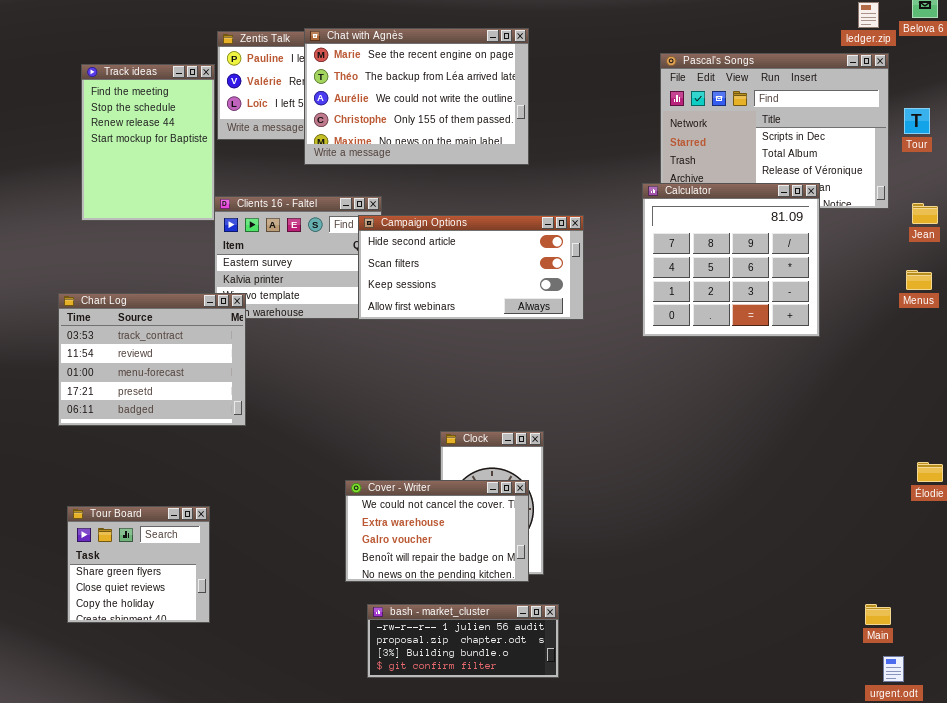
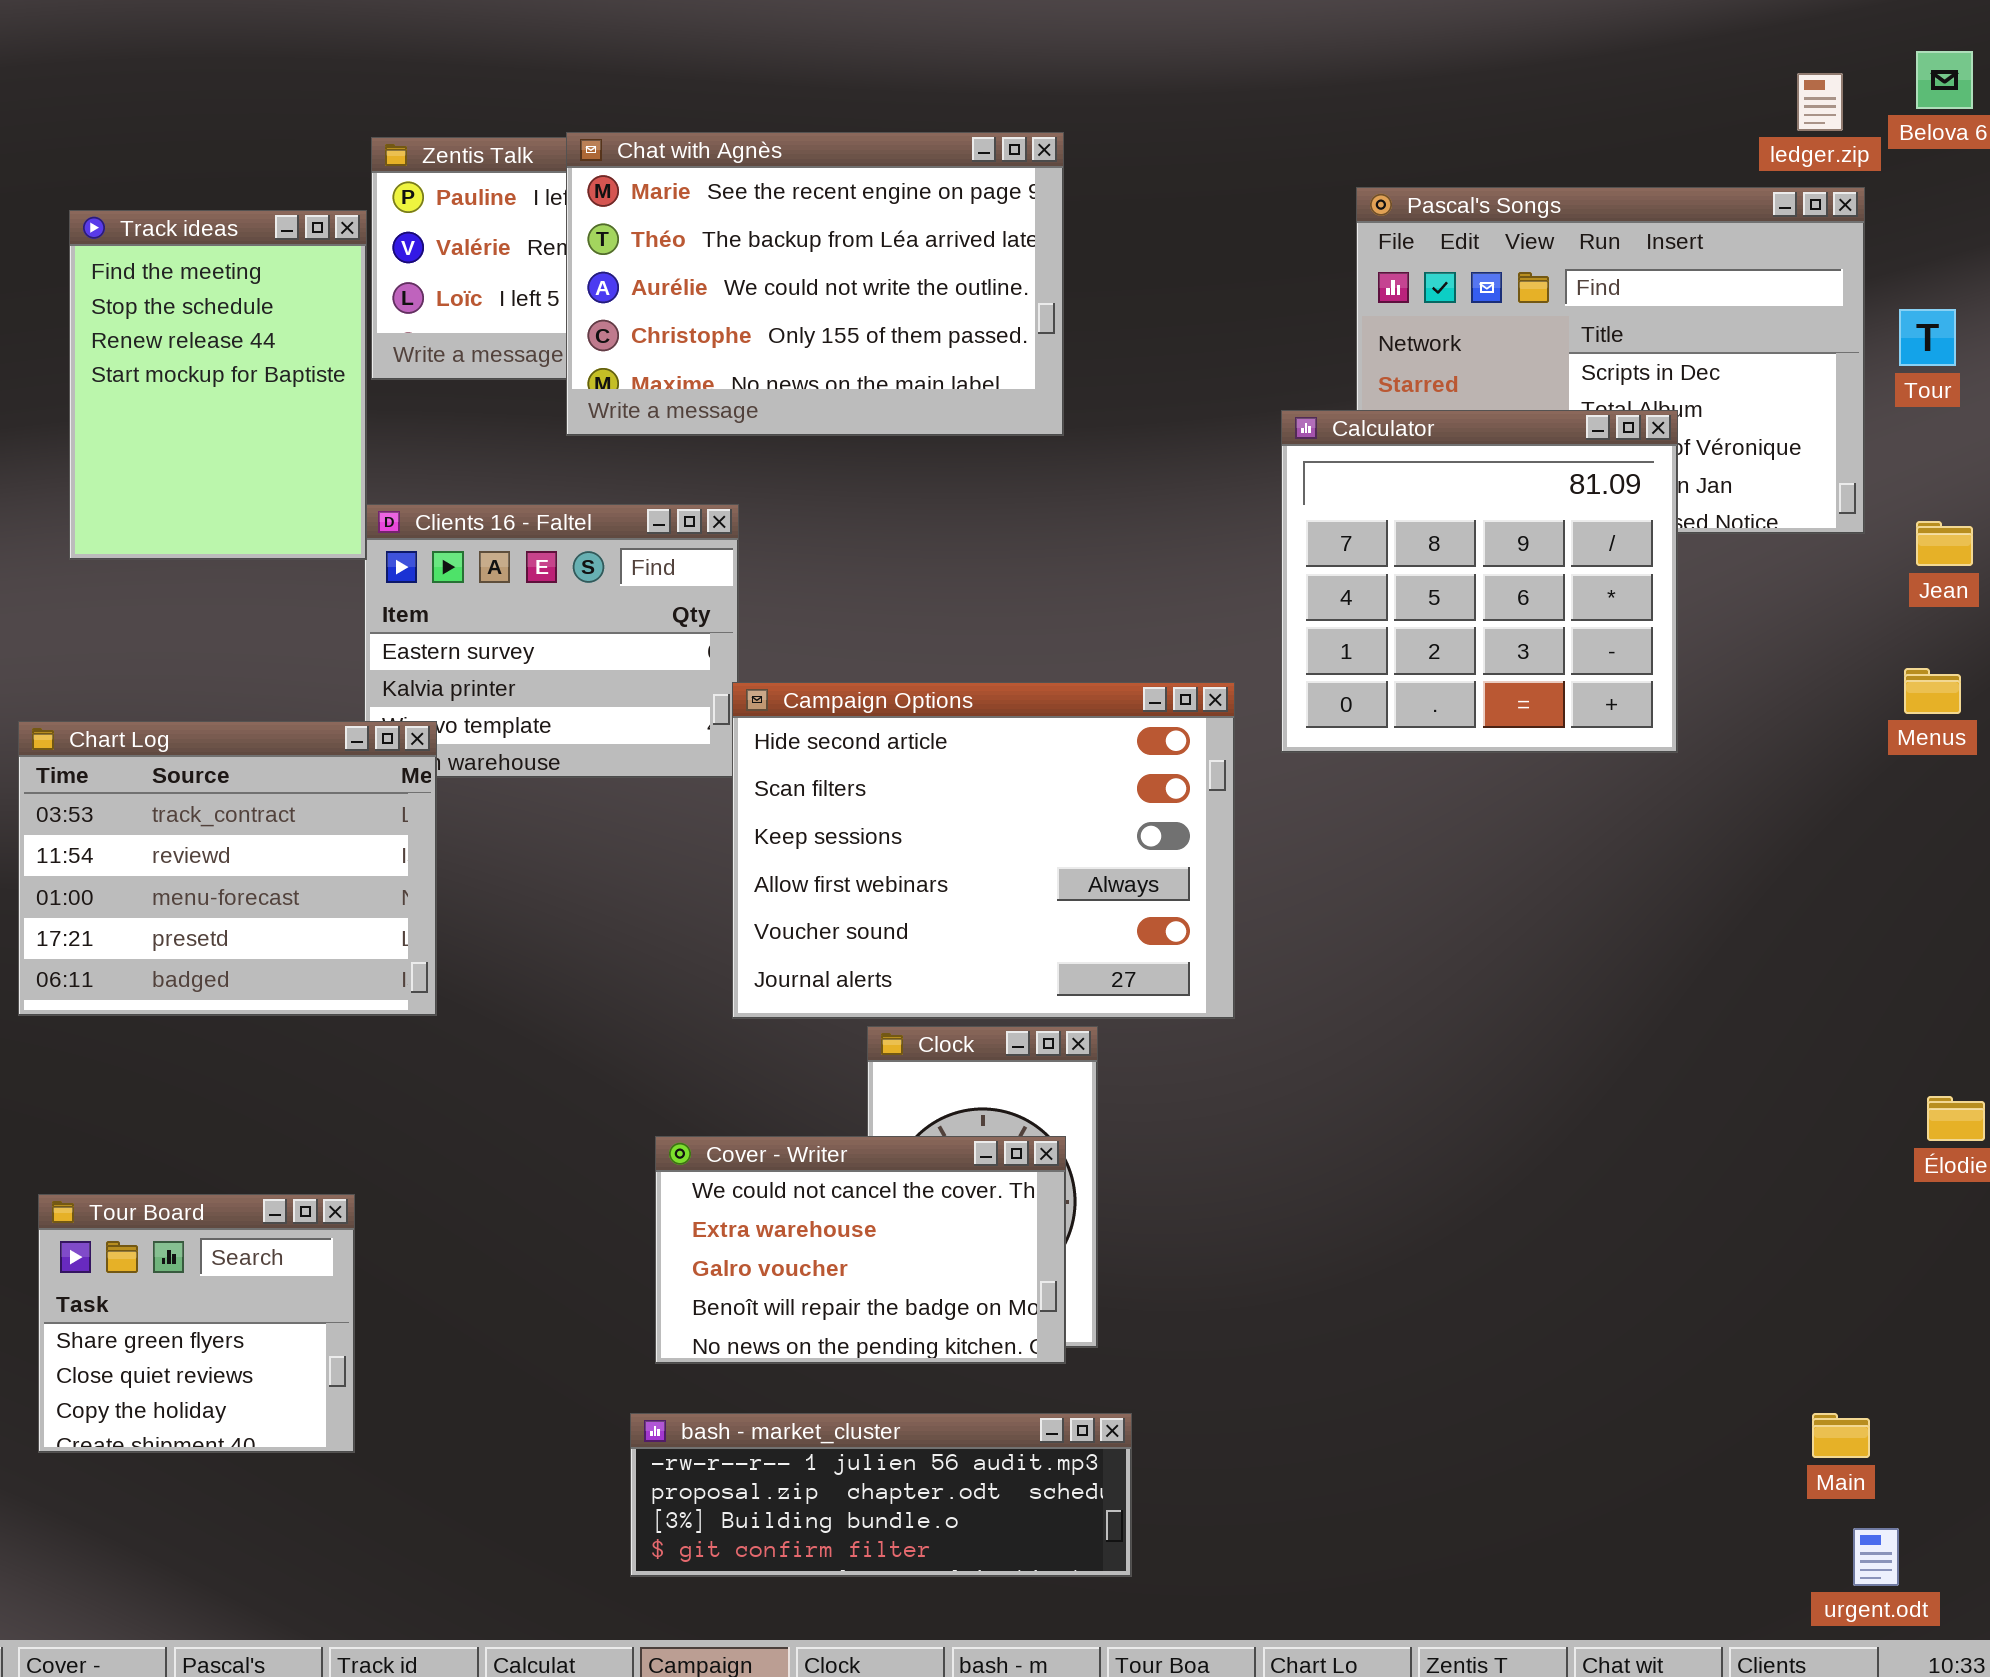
Calculator: [642,183,820,337] -> [1281,410,1678,753], moved
Campaign Options: [358,215,584,320] -> [732,682,1235,1019], moved, resized
bash - market_cluster: [367,604,559,678] -> [630,1413,1132,1577], resized

